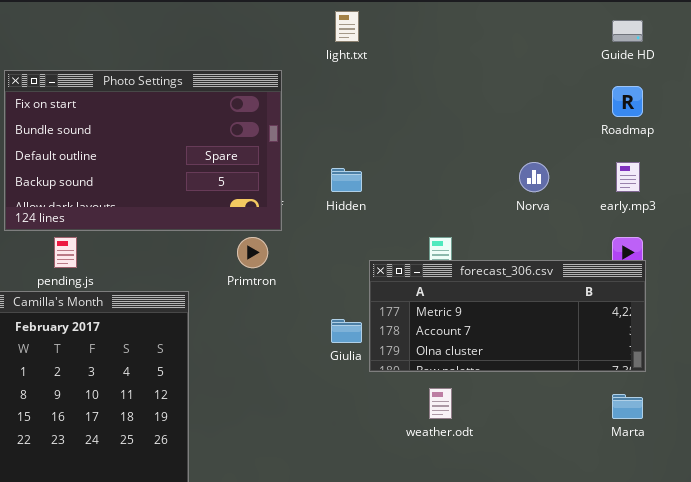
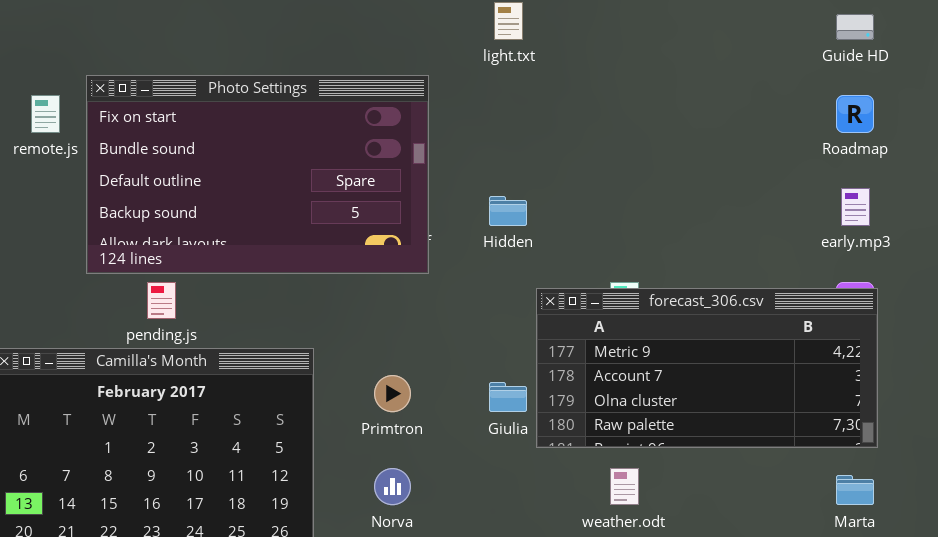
Norva: [519,162,549,192] -> [374,468,411,505], moved
Primtron: [237,237,268,268] -> [374,375,411,412], moved
forecast_306.csv: [369,260,646,372] -> [536,288,878,448], resized

